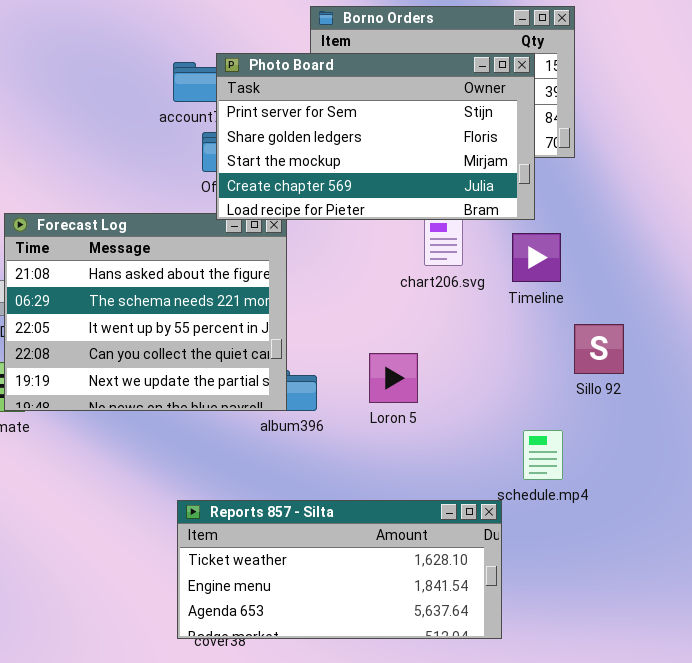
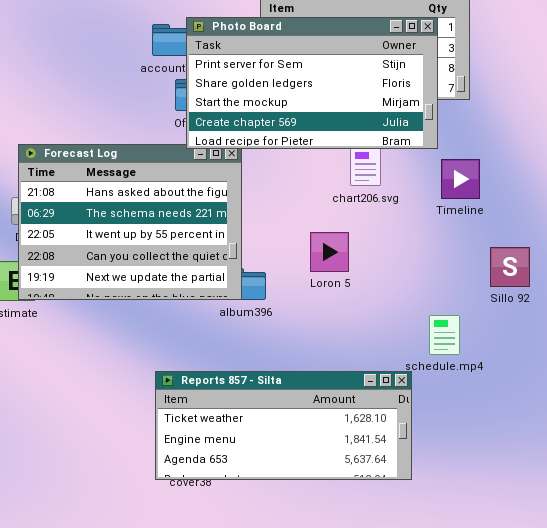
Timeline: [512,233,561,282] -> [441,159,480,199], moved
Sillo 92: [574,324,624,374] -> [490,247,530,287], moved
Loron 5: [369,353,418,403] -> [310,232,349,272], moved

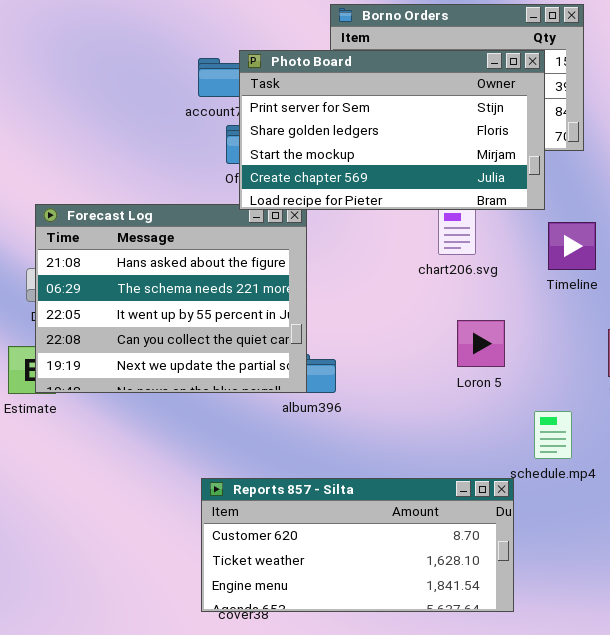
Loron 5: [310,232,349,272] -> [457,320,505,367], moved
Reports 857 - Silta: [155,371,412,480] -> [201,478,514,612], scrolled up 1 row

